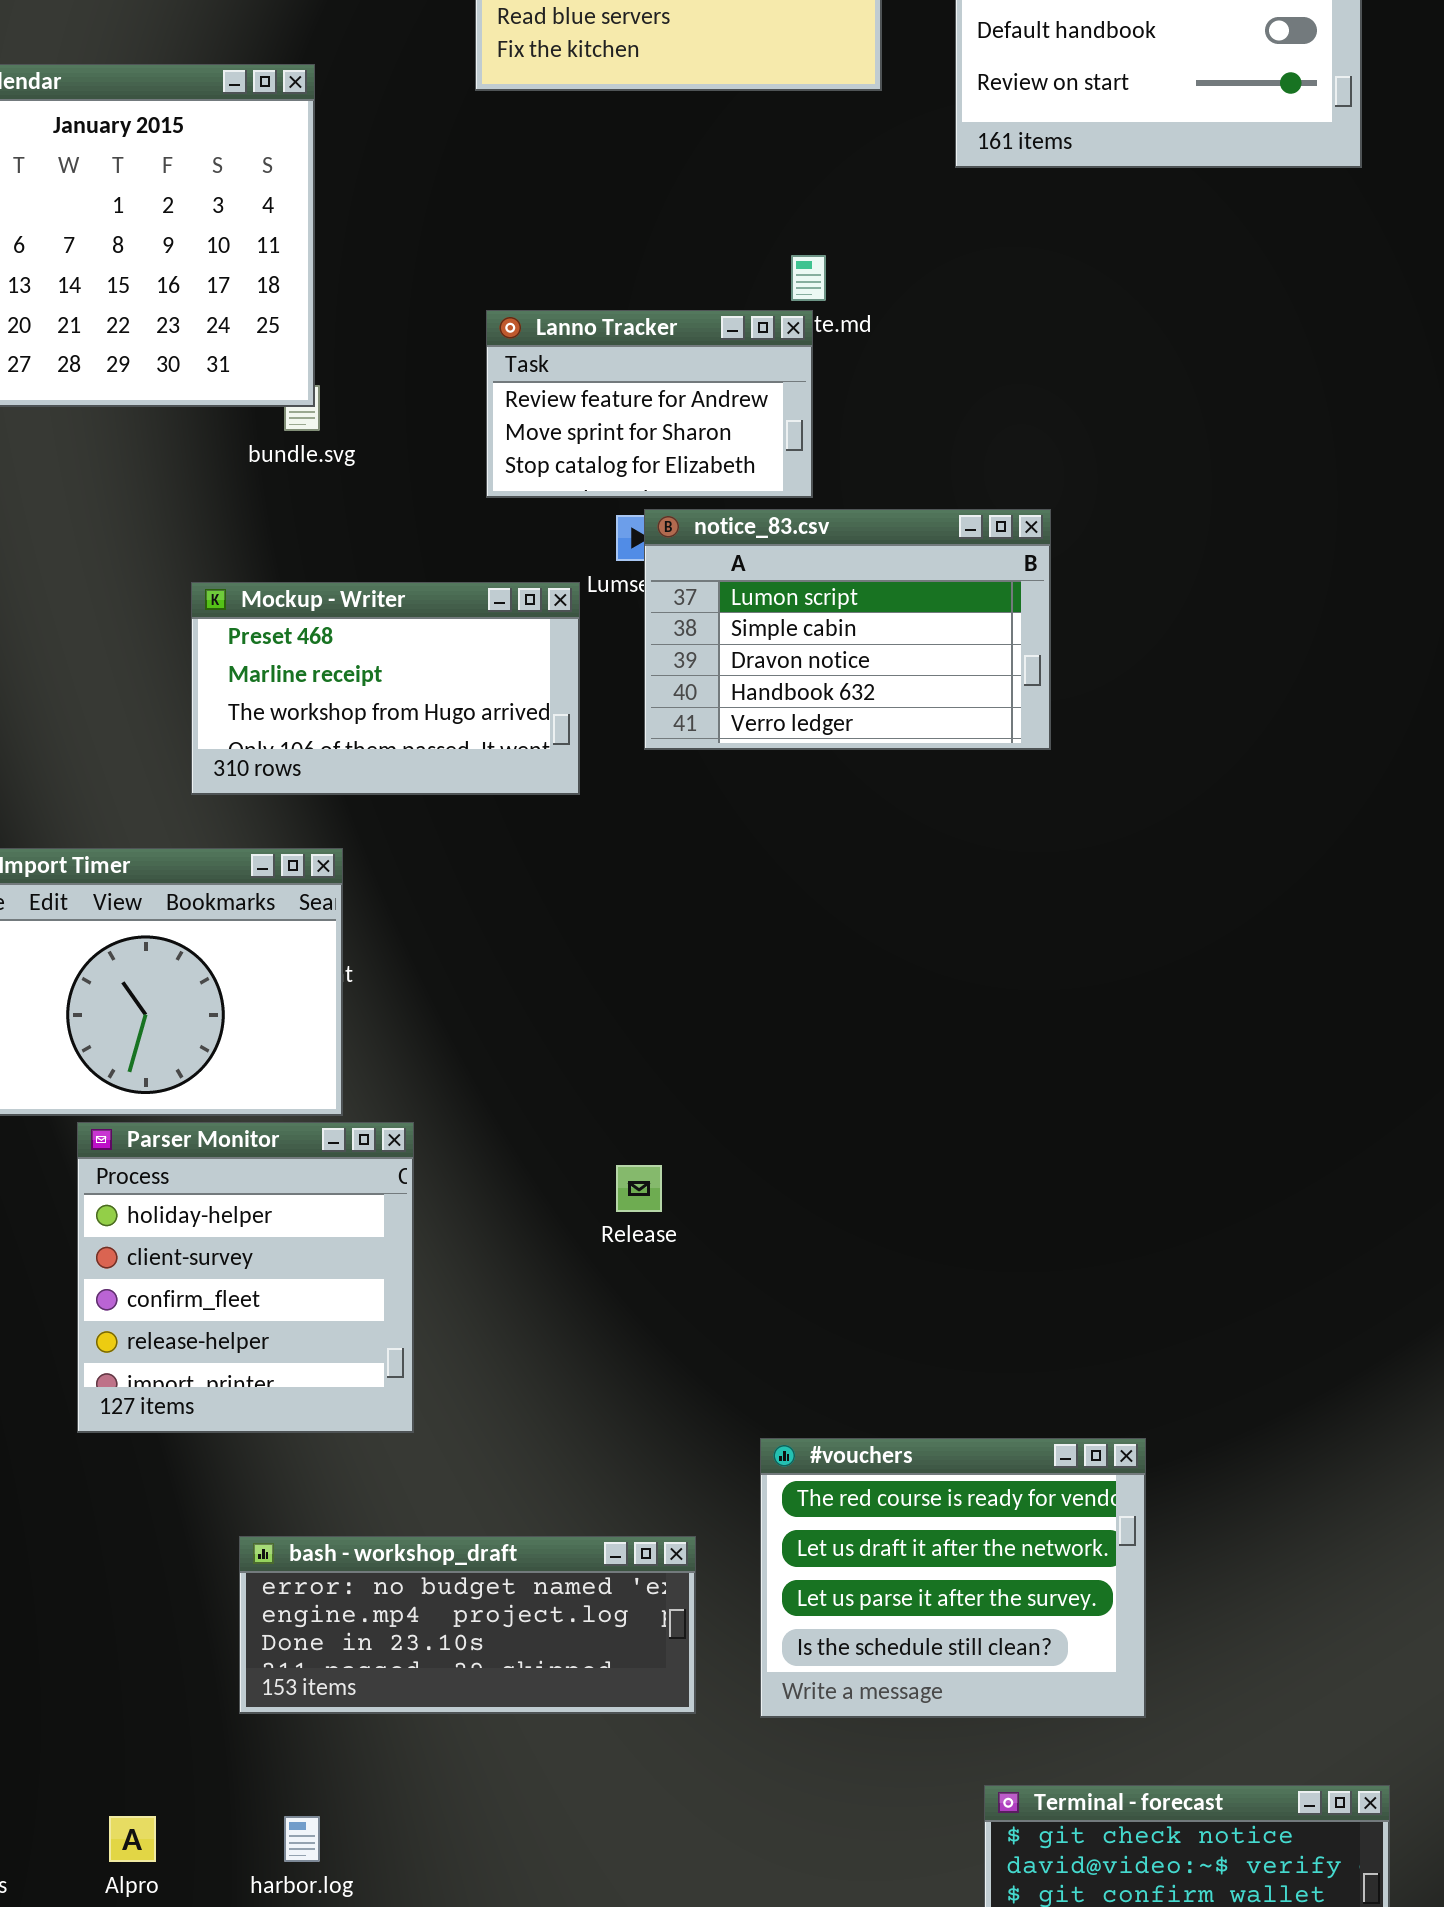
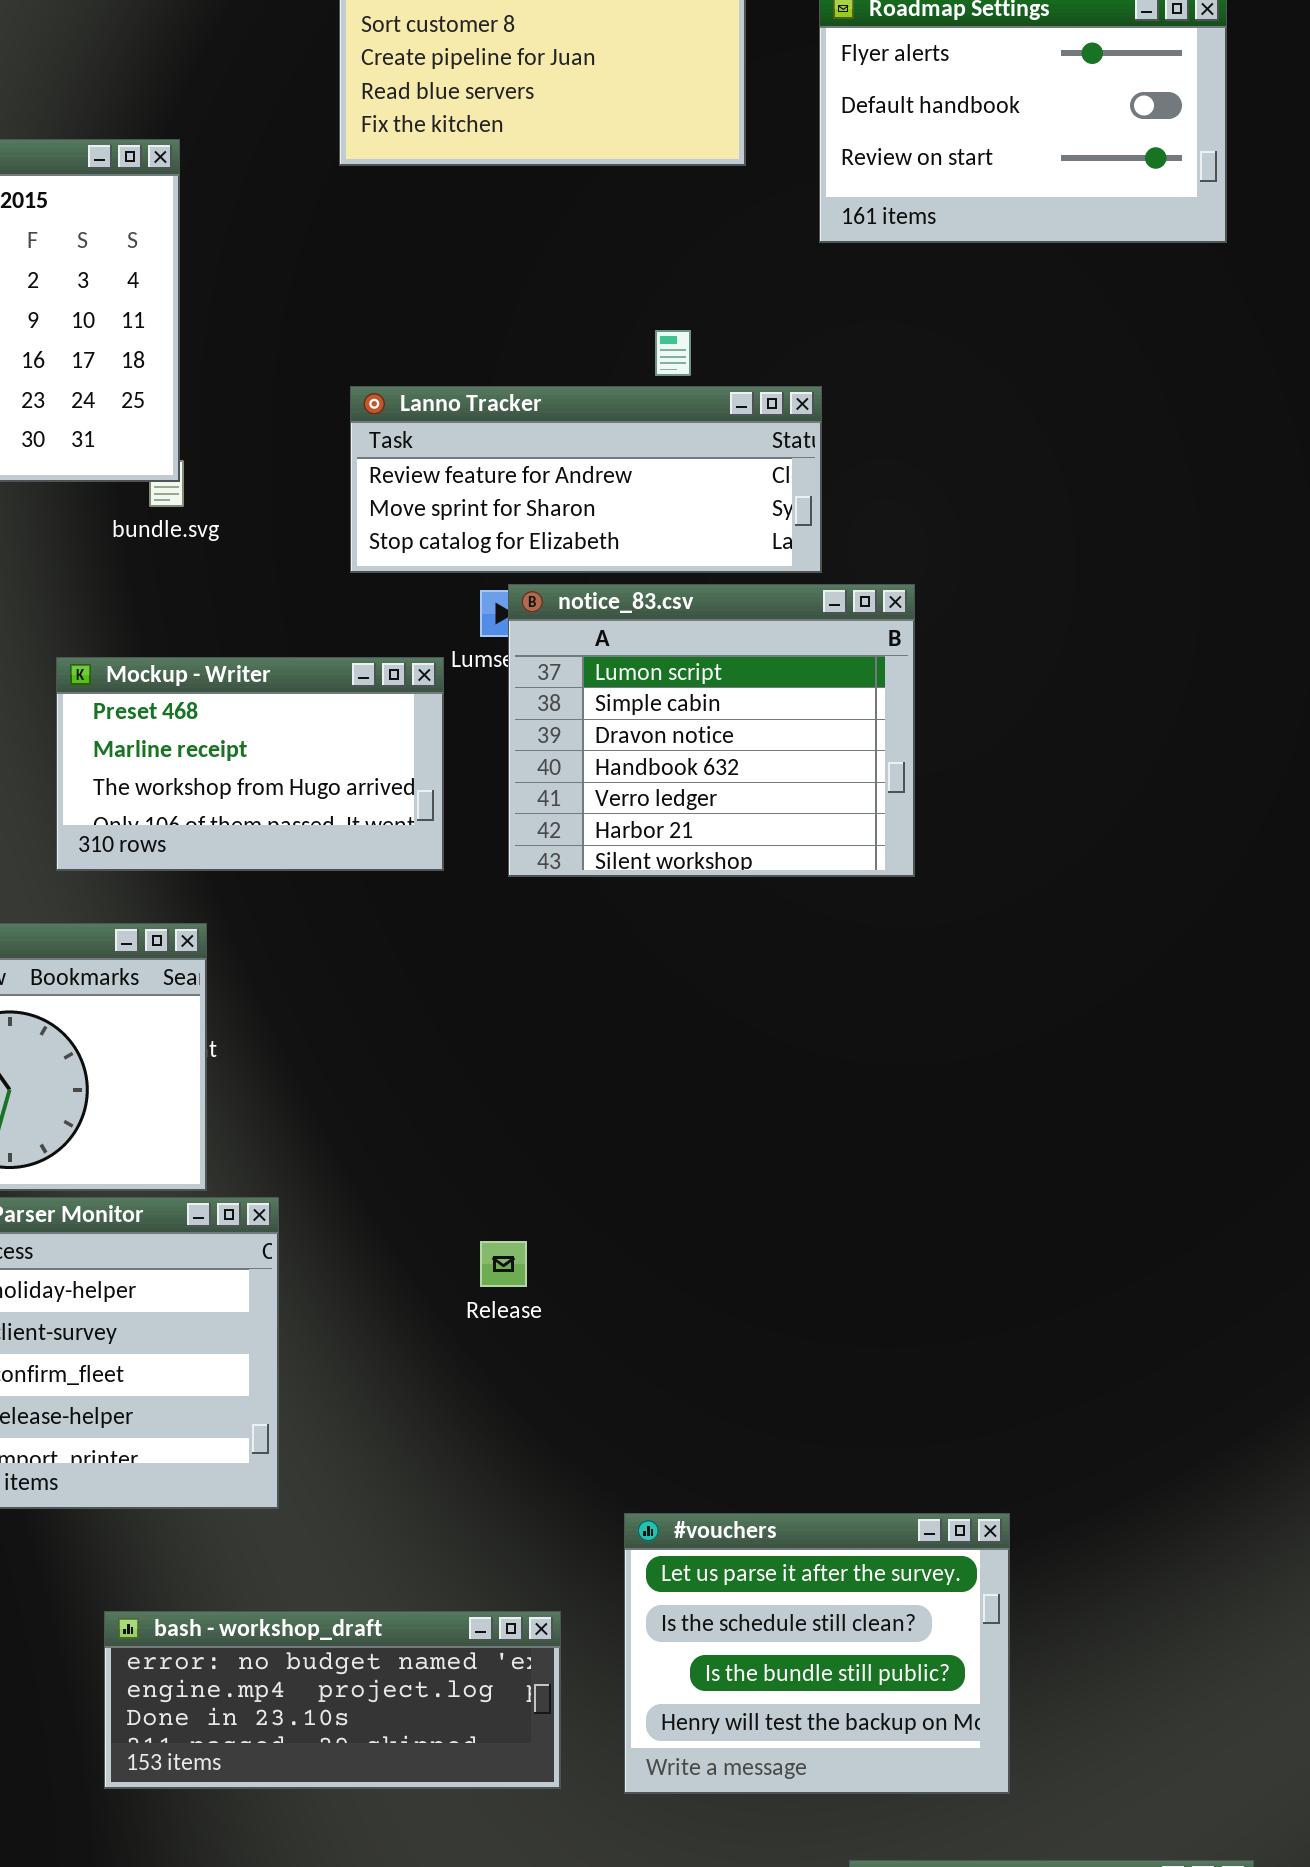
Lanno Tracker: [486,310,813,498] -> [350,386,822,573], resized
notice_83.csv: [644,509,1051,750] -> [508,584,915,877], resized
#vouchers: [760,1438,1146,1718] -> [624,1513,1010,1794], scrolled down 2 rows

